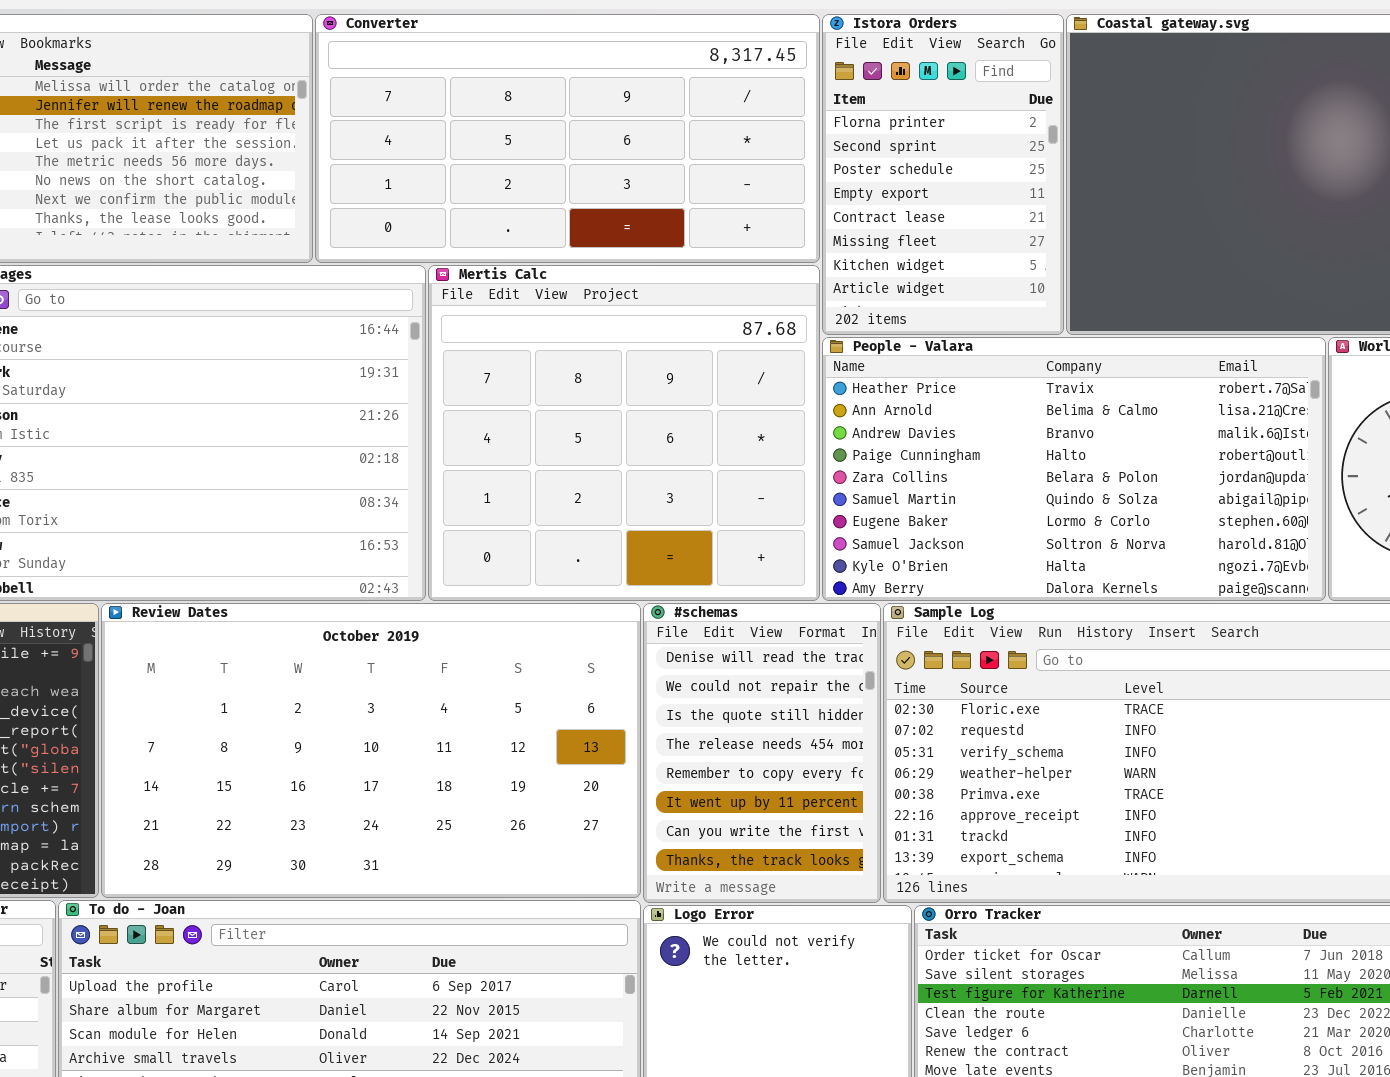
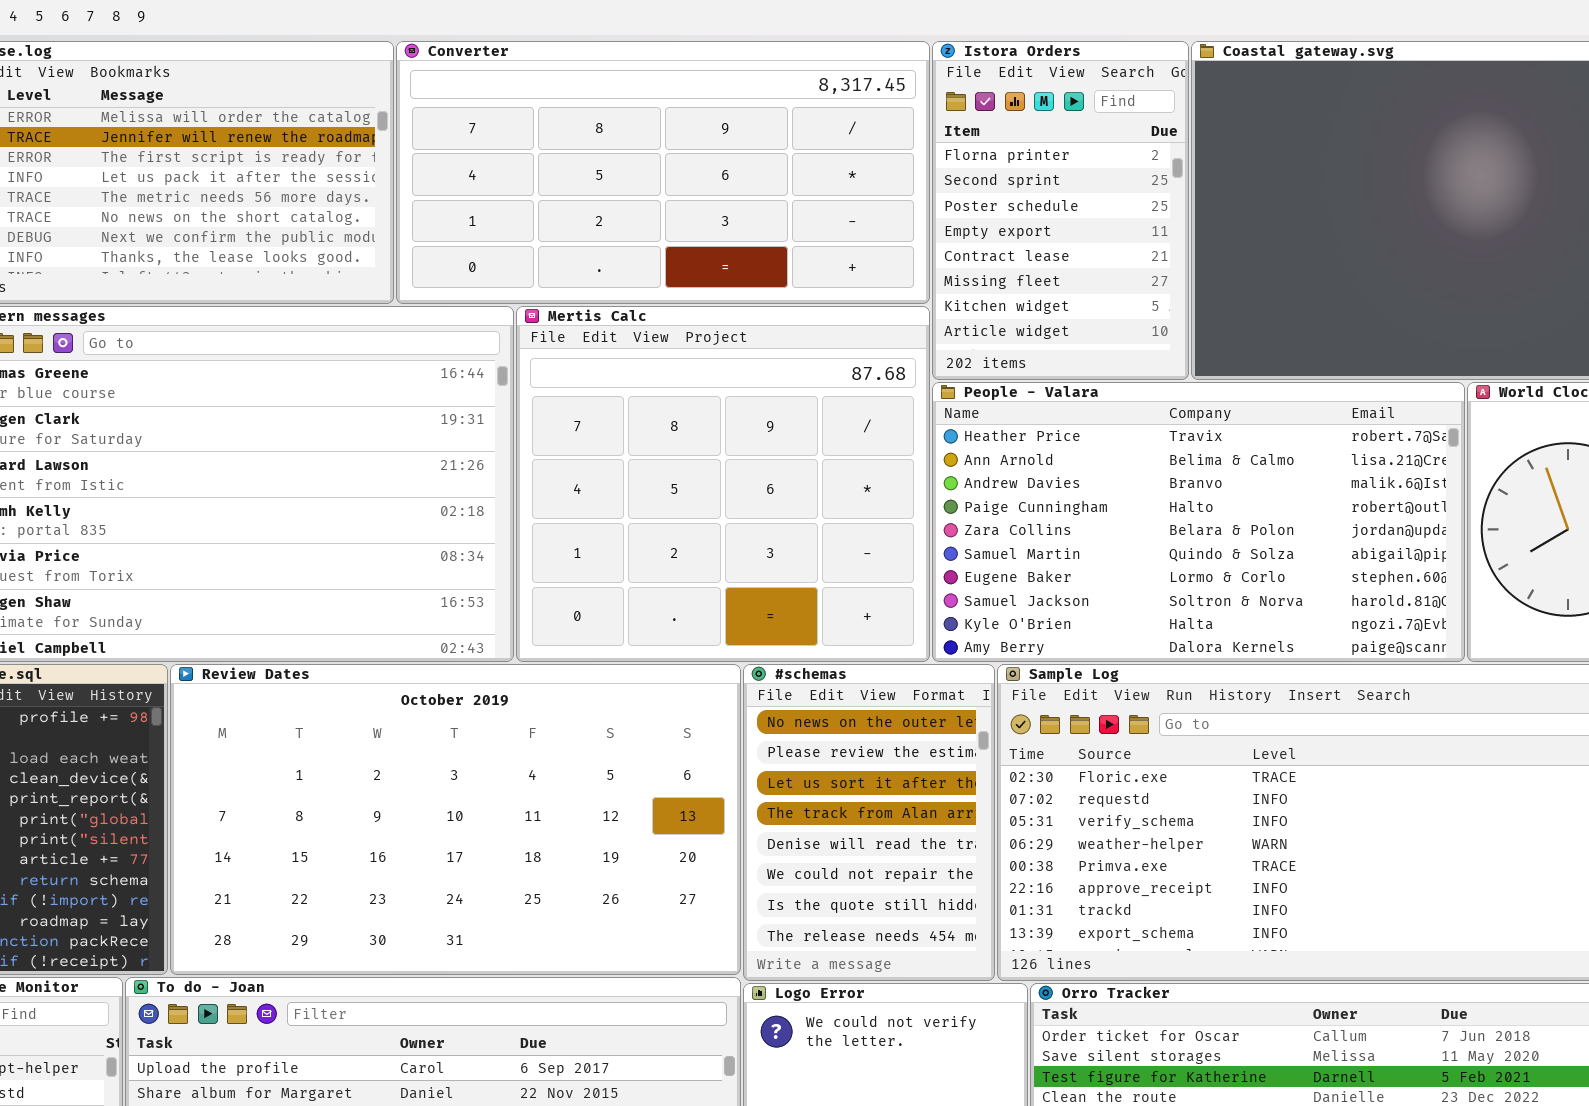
#schemas: [643,603,881,903] -> [743,664,995,981], scrolled up 4 rows

